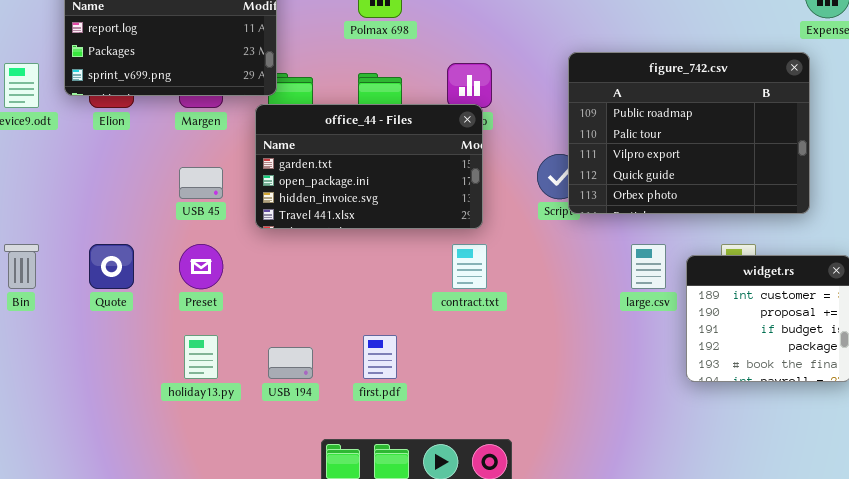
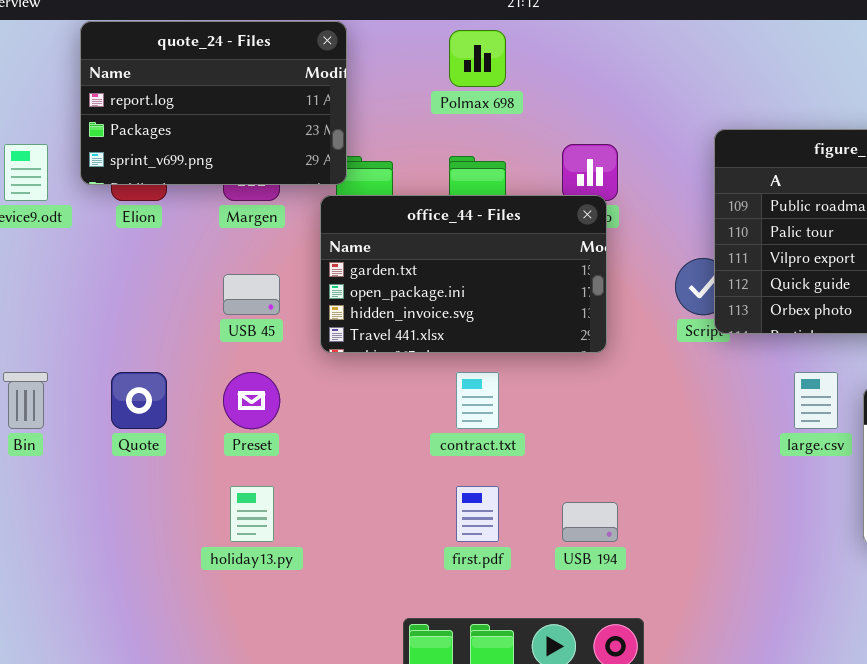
contract.txt: [452,244,487,289] -> [456,372,499,429], moved
USB 194: [268,347,313,379] -> [562,502,618,542], moved

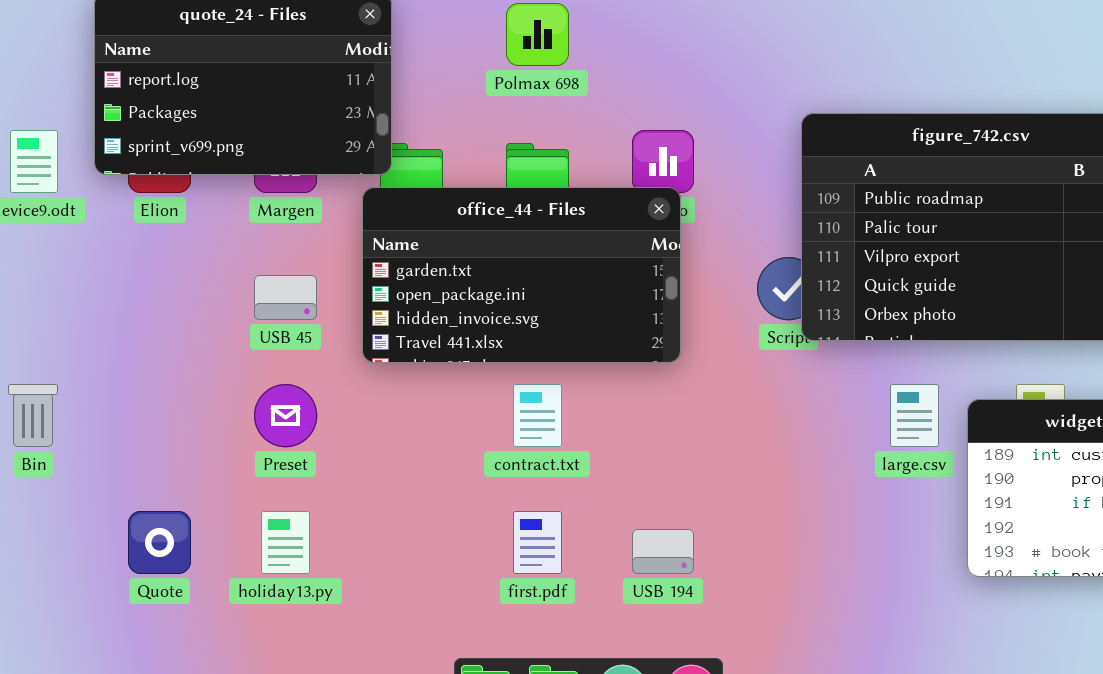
Quote: [111,372,167,429] -> [128,511,191,574], moved

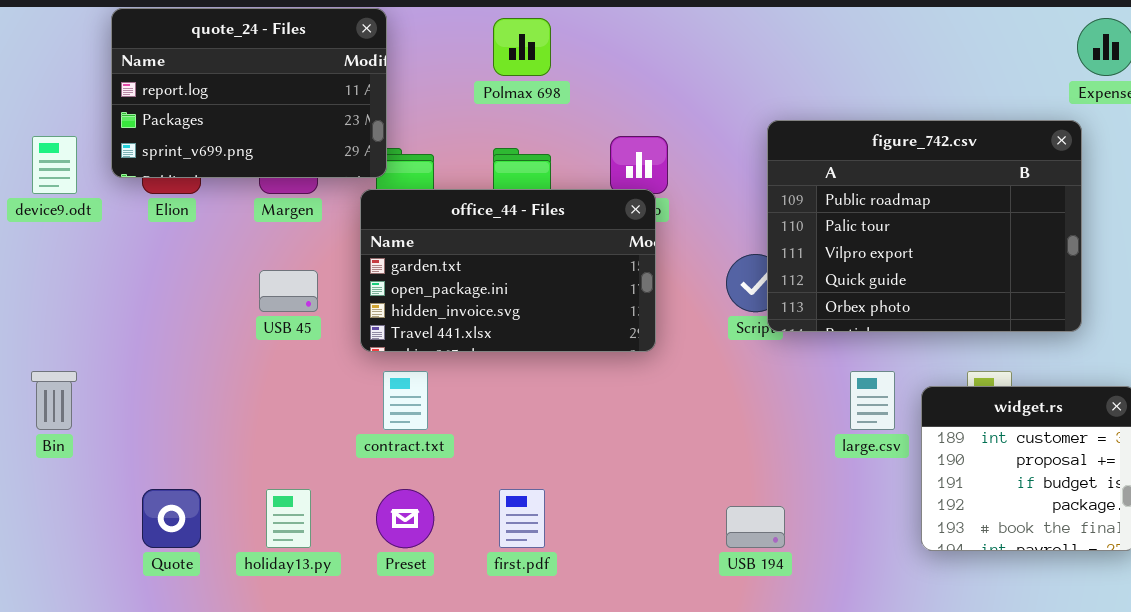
Preset: [254,384,317,447] -> [376,489,434,548], moved
contract.txt: [513,384,562,447] -> [383,371,428,430], moved
USB 194: [632,529,694,574] -> [726,506,785,548], moved

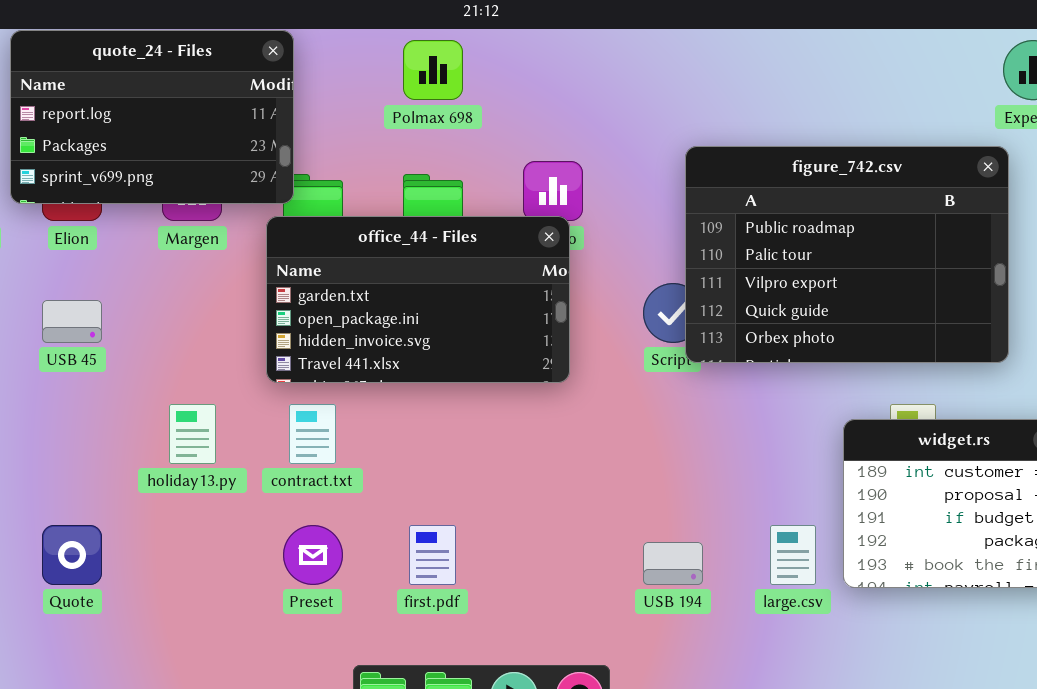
USB 45: [259,270,318,312] -> [42,300,102,343], moved
large.csv: [850,371,895,430] -> [770,525,816,585], moved
holiday13.py: [266,489,311,548] -> [169,404,216,464], moved

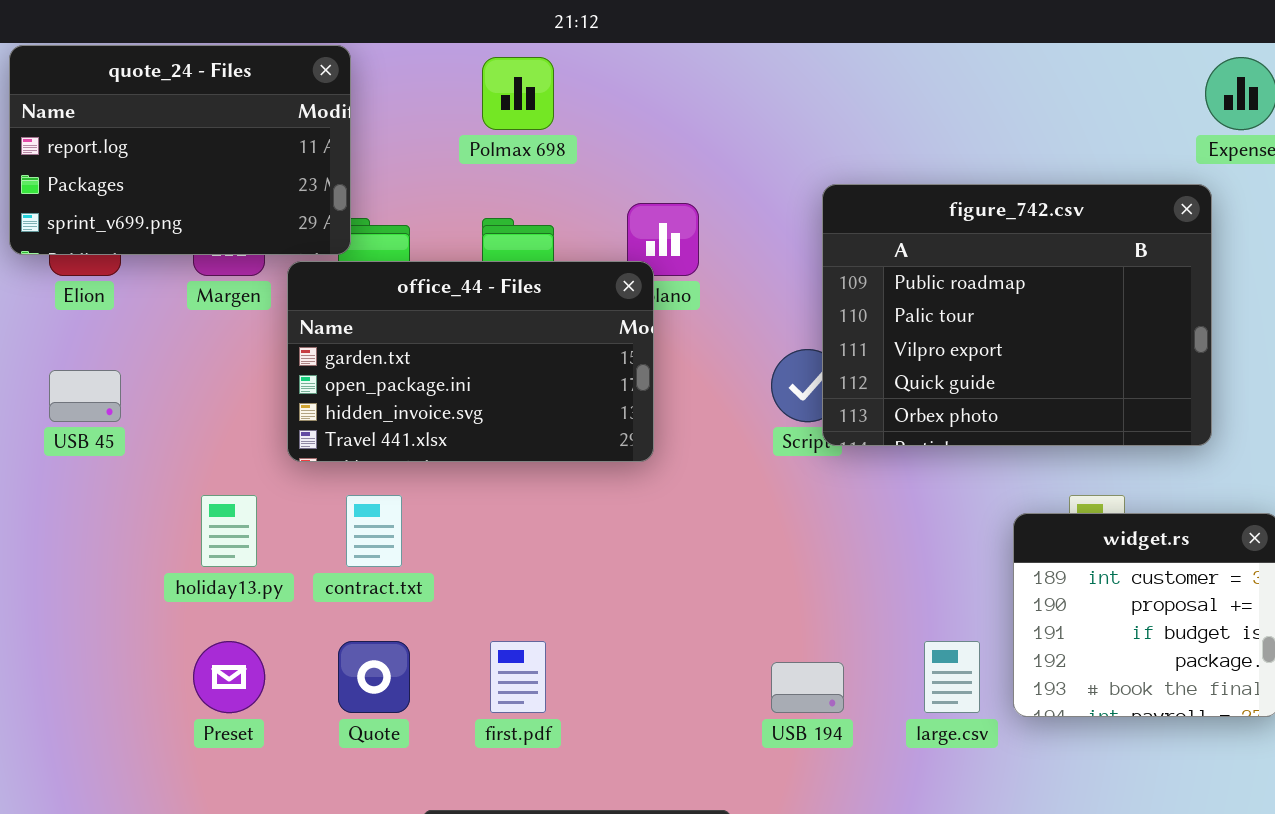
office_44 - Files: [266,216,570,383] -> [287,261,654,462], moved
Quote: [42,525,102,585] -> [338,641,410,713], moved
Preset: [283,525,343,585] -> [193,641,265,713], moved

